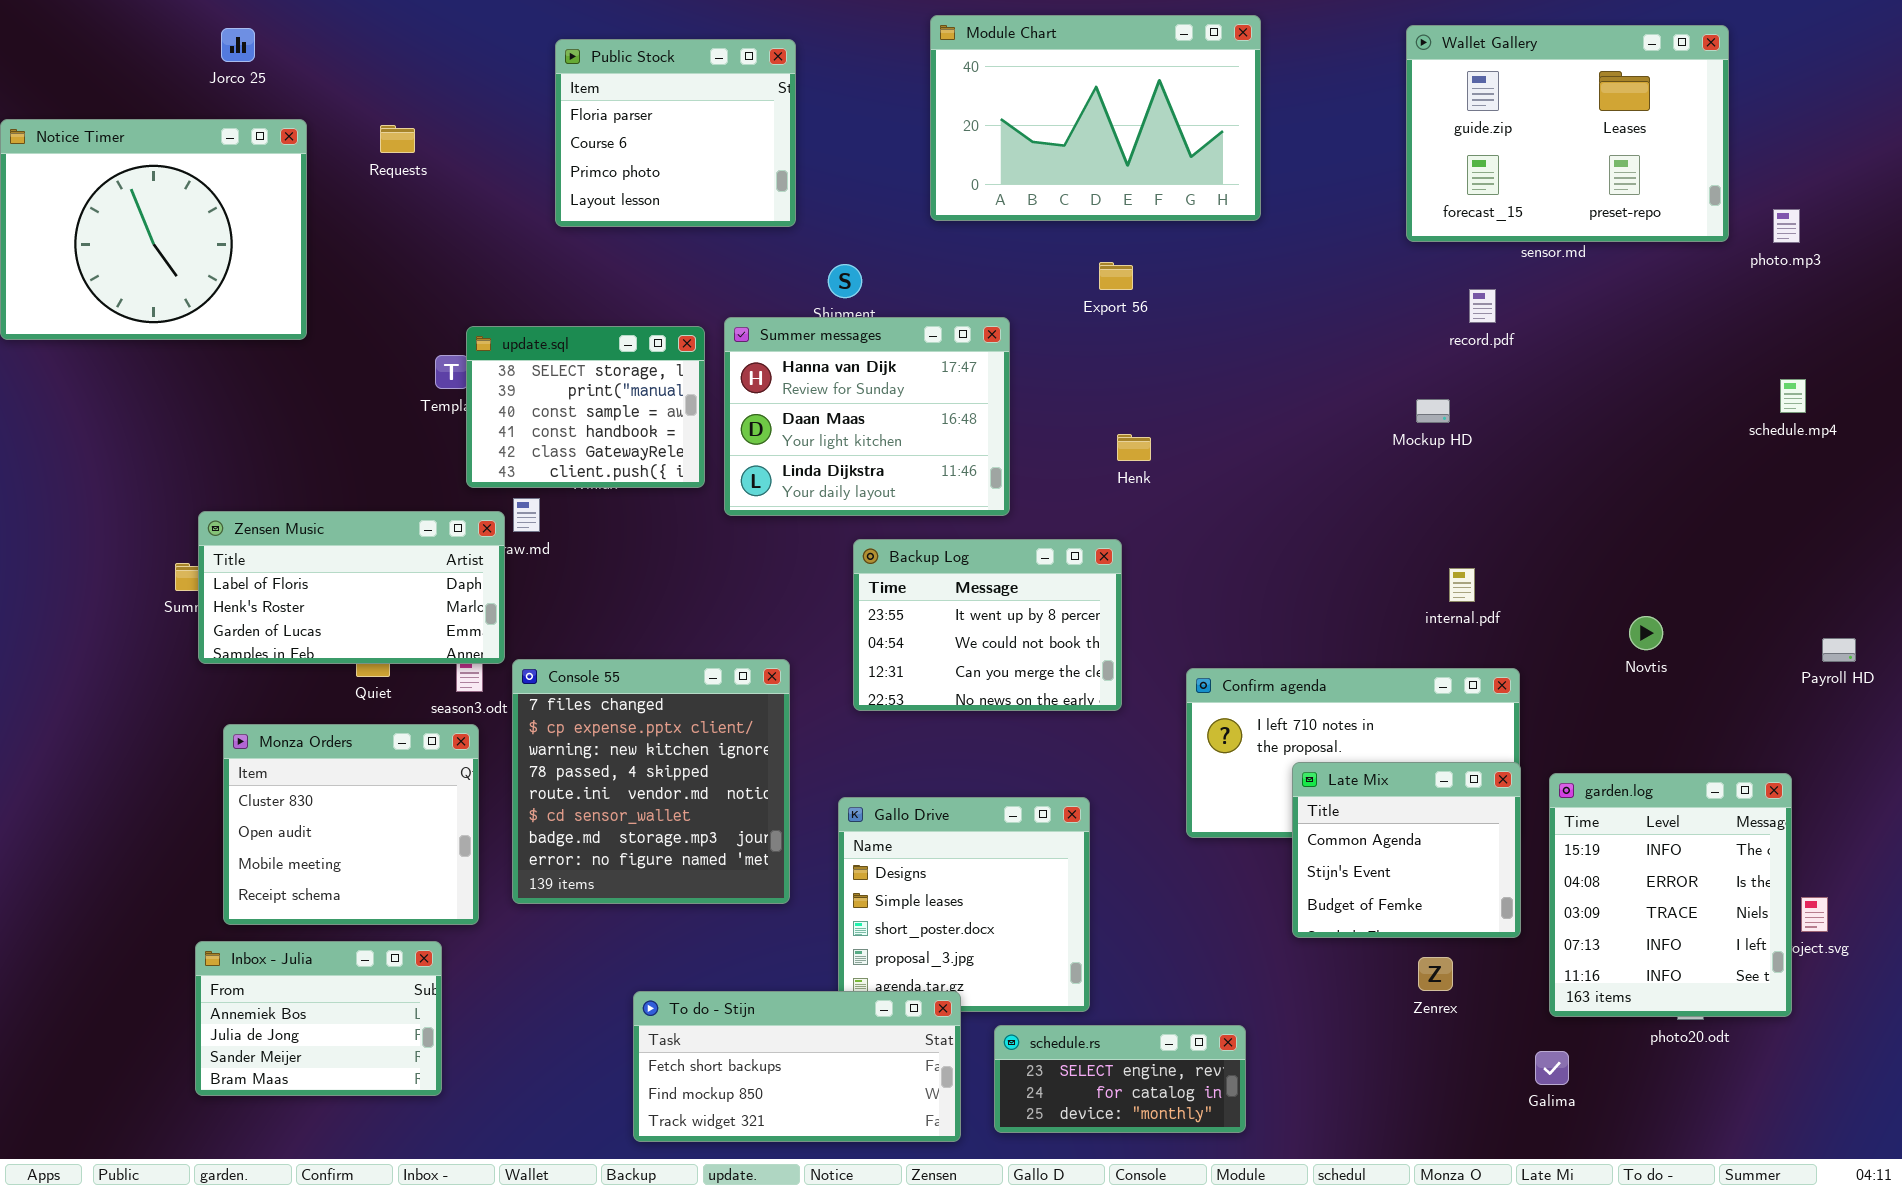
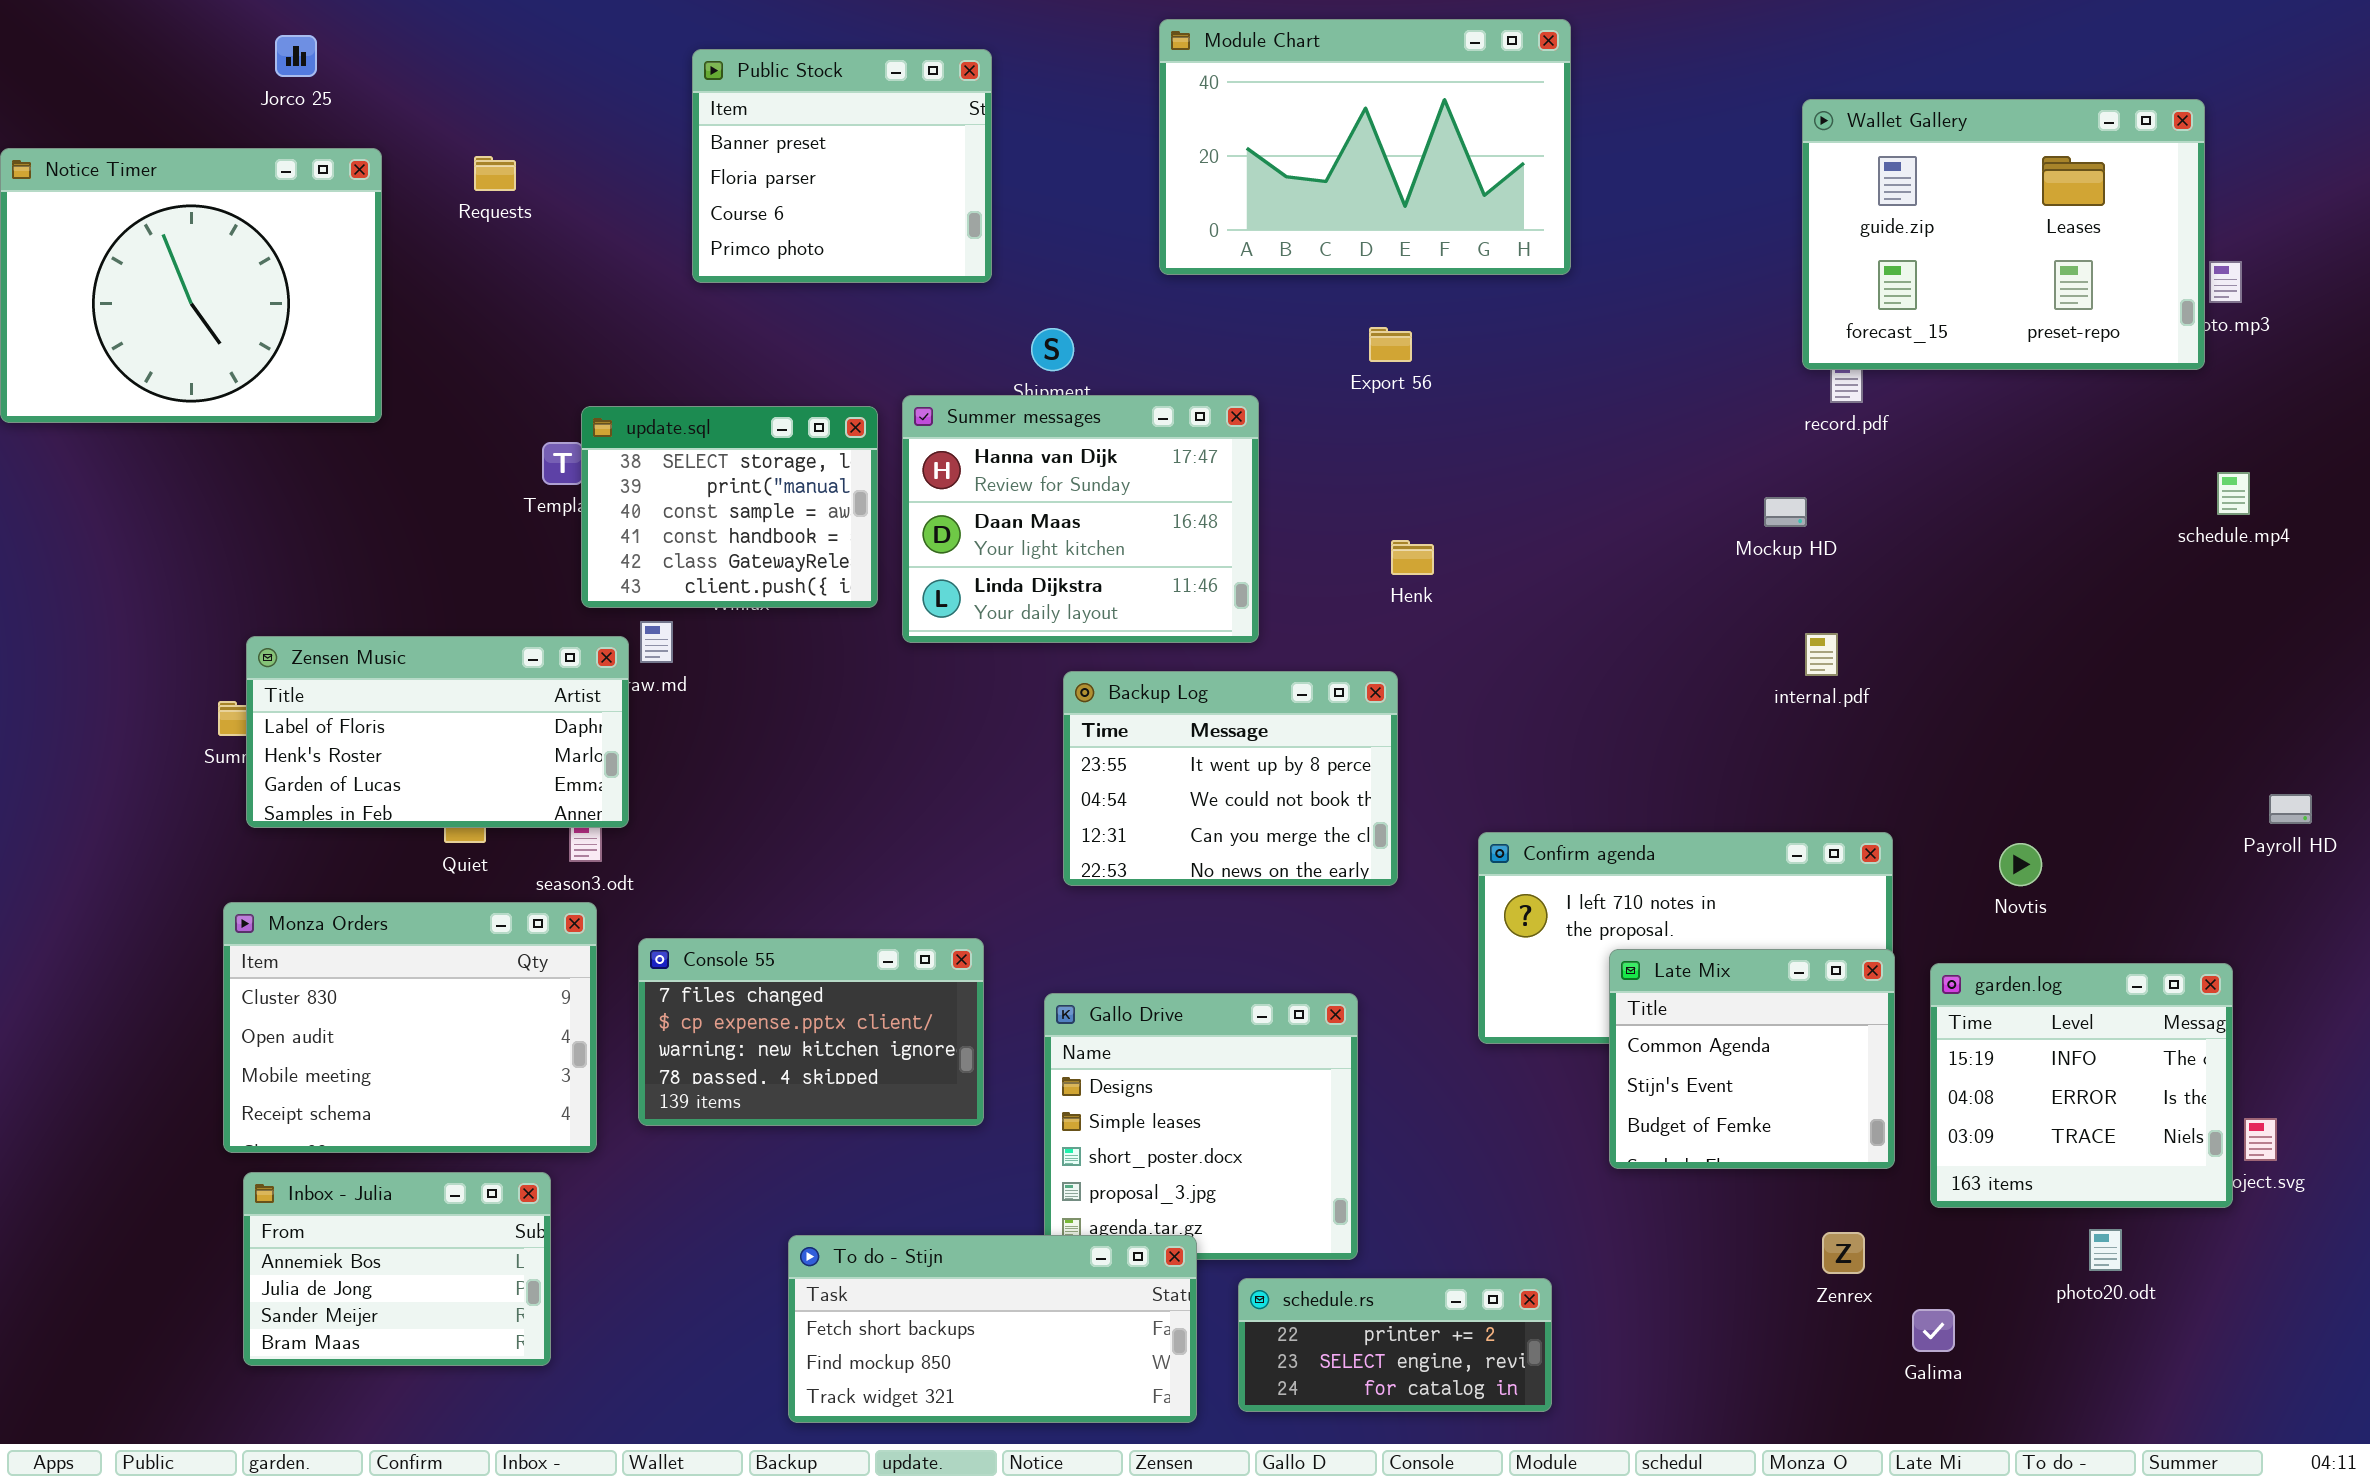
Wallet Gallery: [1406,25,1729,242] -> [1802,99,2205,370], moved
Public Stock: [555,39,796,227] -> [692,49,992,283], scrolled up 1 row
internal.pdf: [1449,568,1475,602] -> [1805,633,1838,676], moved
Novtis: [1629,616,1663,650] -> [1999,843,2042,886], moved
Console 55: [512,659,790,904] -> [638,938,984,1126], resized
Monza Orders: [223,724,479,925] -> [223,902,597,1153], resized
garden.log: [1549,773,1792,1017] -> [1930,963,2233,1208], resized
Zenrex: [1418,957,1453,991] -> [1822,1232,1865,1274], moved
schedule.rs: [994,1025,1246,1133] -> [1238,1278,1552,1412], scrolled up 1 row

